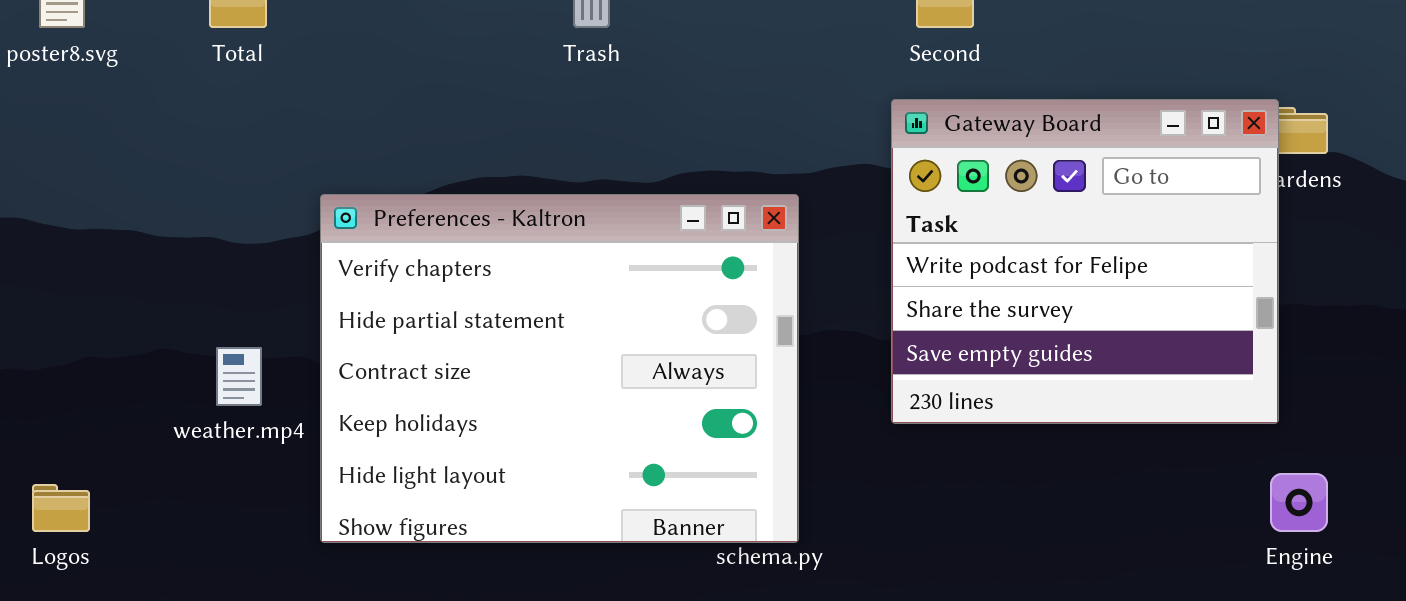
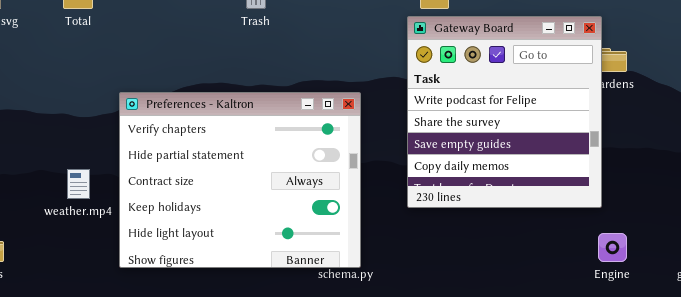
Gateway Board: [891,99,1279,424] -> [407,16,602,208], resized

